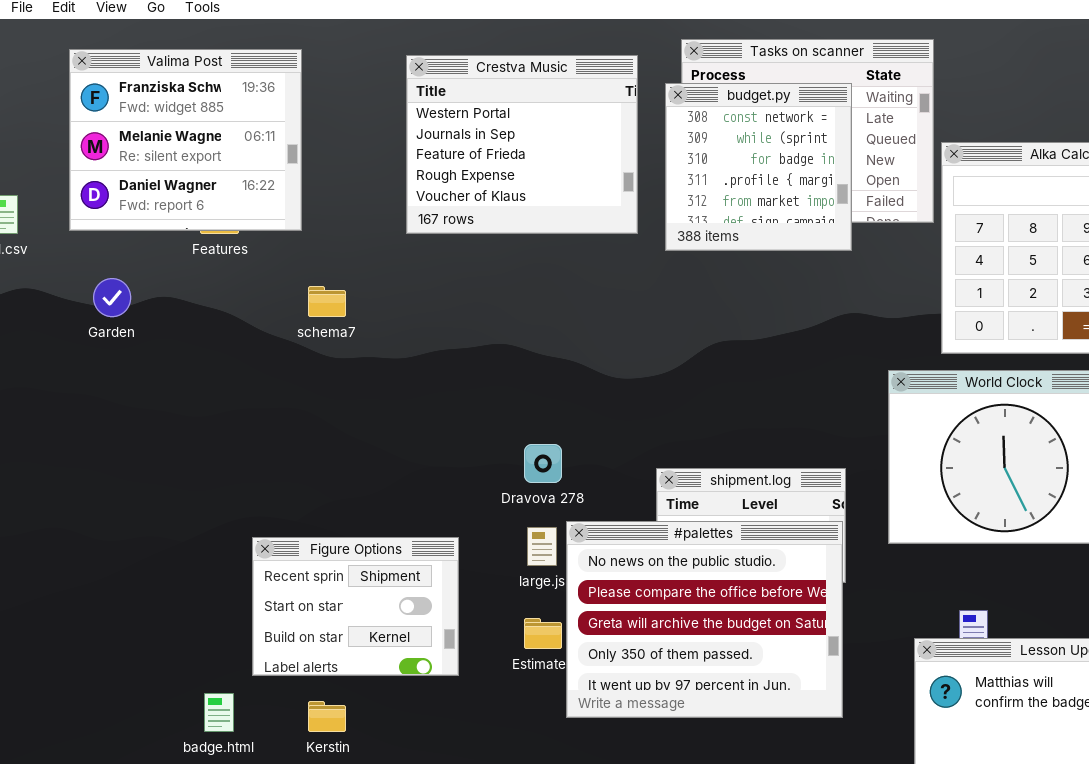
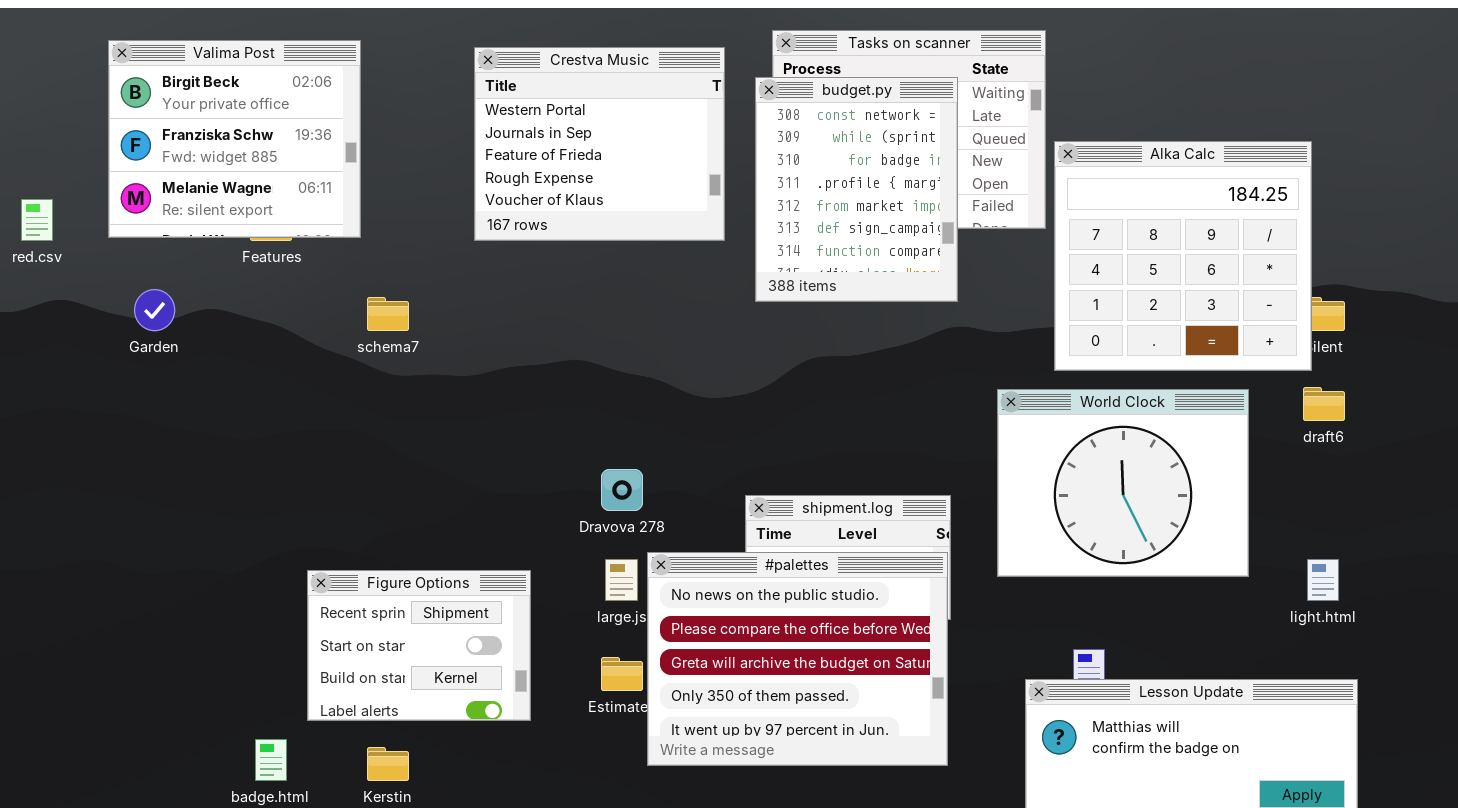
Valima Post: [69,49,302,231] -> [108,40,361,238], scrolled up 1 row
budget.py: [665,83,852,251] -> [755,77,958,302], resized

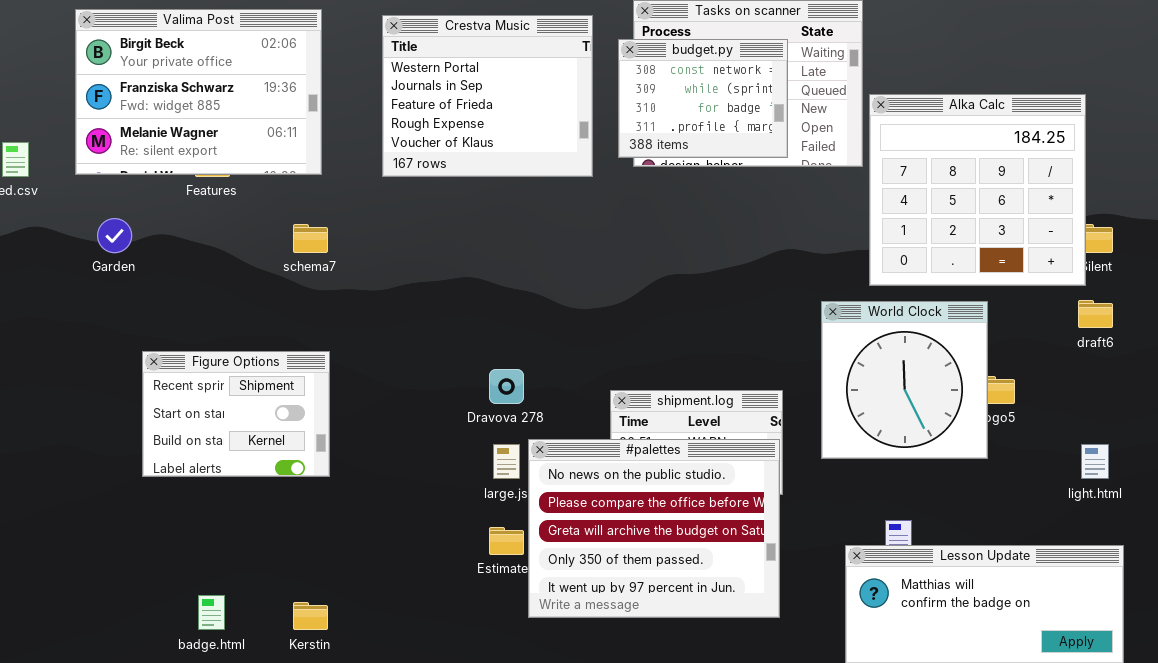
Valima Post: [108,40,361,238] -> [75,9,322,175], resized
budget.py: [755,77,958,302] -> [618,39,788,158], resized
World Clock: [997,389,1249,577] -> [821,301,988,459], resized
Figure Options: [307,570,531,721] -> [142,351,330,477], moved

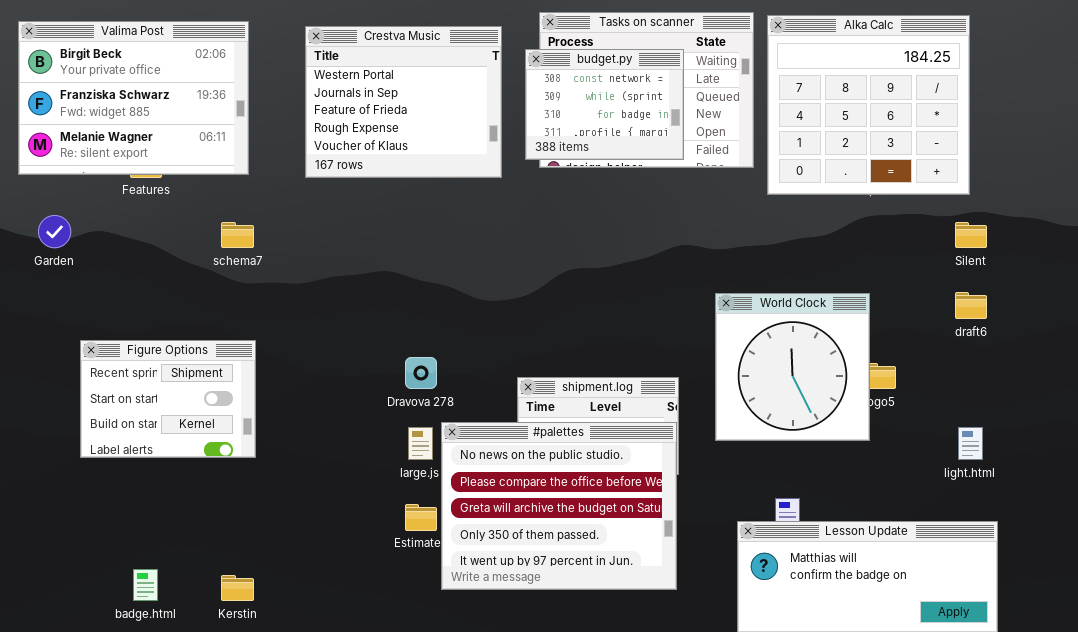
Alka Calc: [869,94,1086,286] -> [767,15,970,195], moved

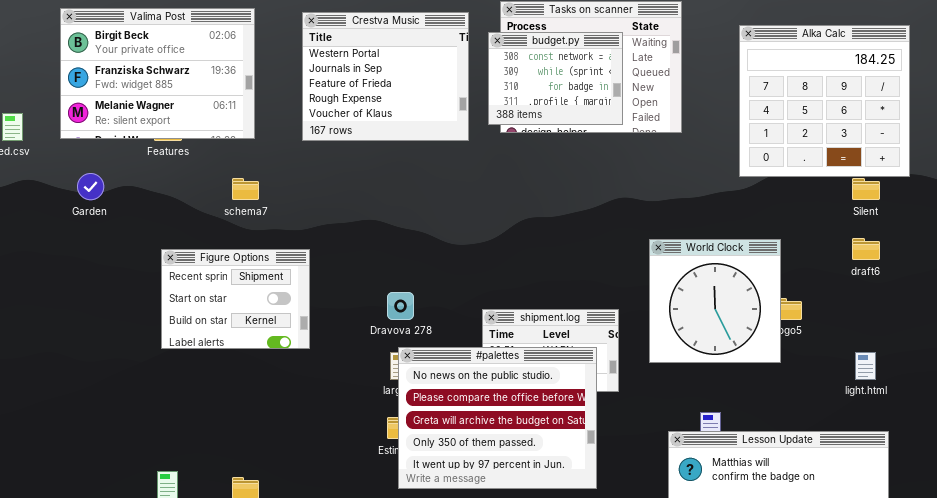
Alka Calc: [767,15,970,195] -> [739,25,910,177], moved
Figure Options: [80,340,256,458] -> [161,249,310,349], moved
#palettes: [441,422,677,590] -> [398,347,597,489], moved

